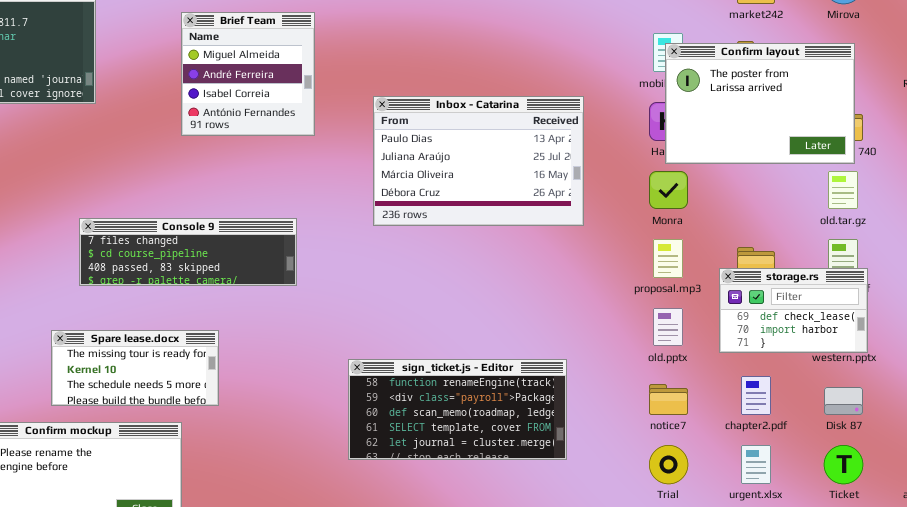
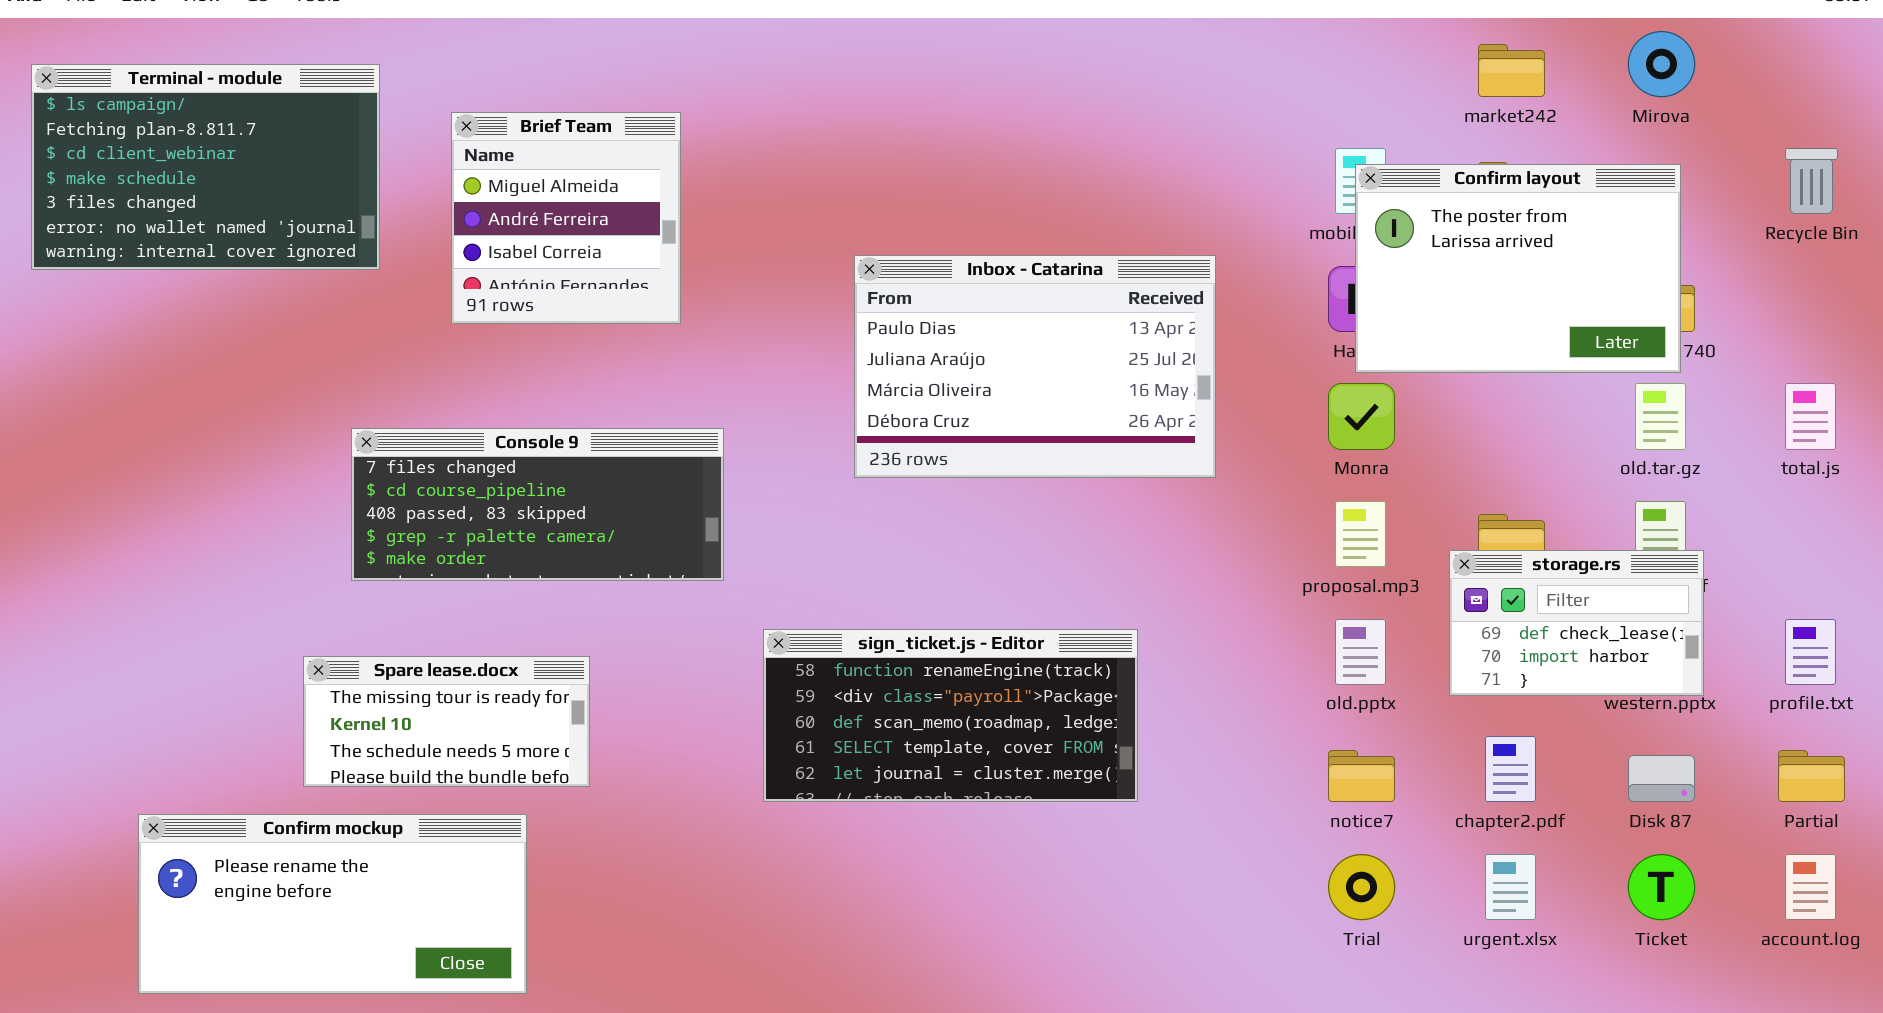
Brief Team: [181,12,315,136] -> [451,112,681,324], moved
Console 9: [79,218,297,286] -> [351,428,724,581], resized
sign_ticket.js - Editor: [348,359,567,460] -> [763,629,1138,802], moved

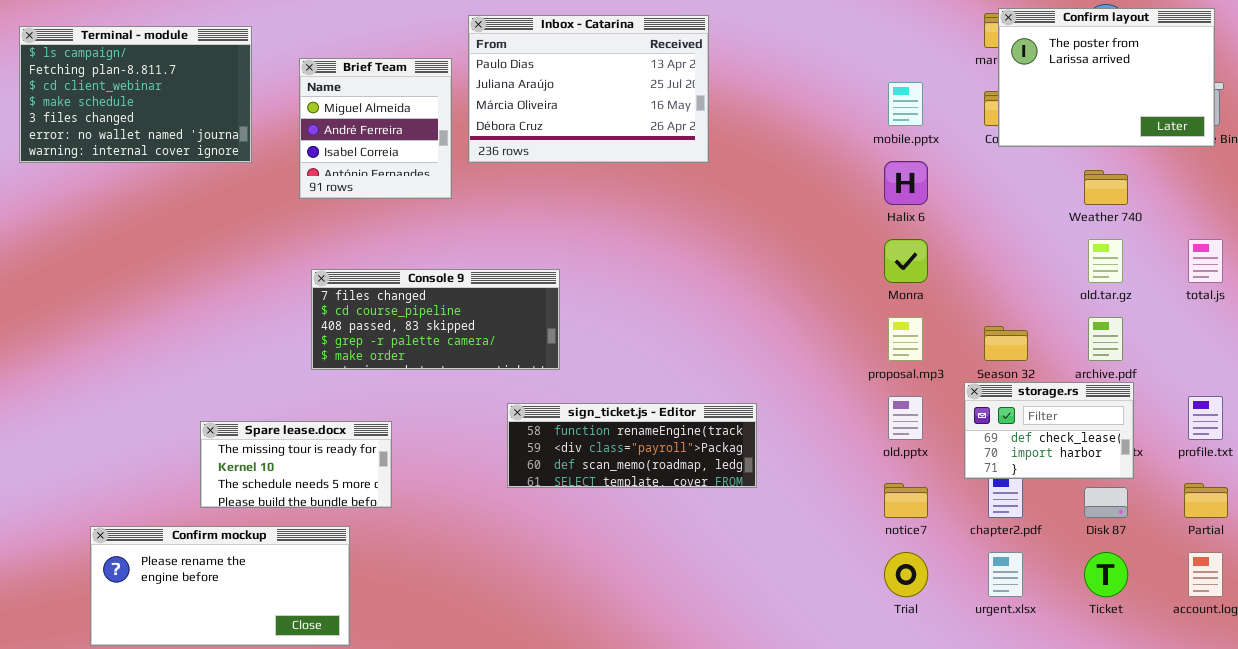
Confirm layout: [1355,164,1681,373] -> [998,8,1215,147], moved
Inbox - Catarina: [854,255,1216,478] -> [468,15,709,163], moved
Console 9: [351,428,724,581] -> [311,269,560,370], moved
storage.rs: [1449,550,1704,696] -> [964,382,1134,479], moved
sign_ticket.js - Editor: [763,629,1138,802] -> [507,403,757,488], resized

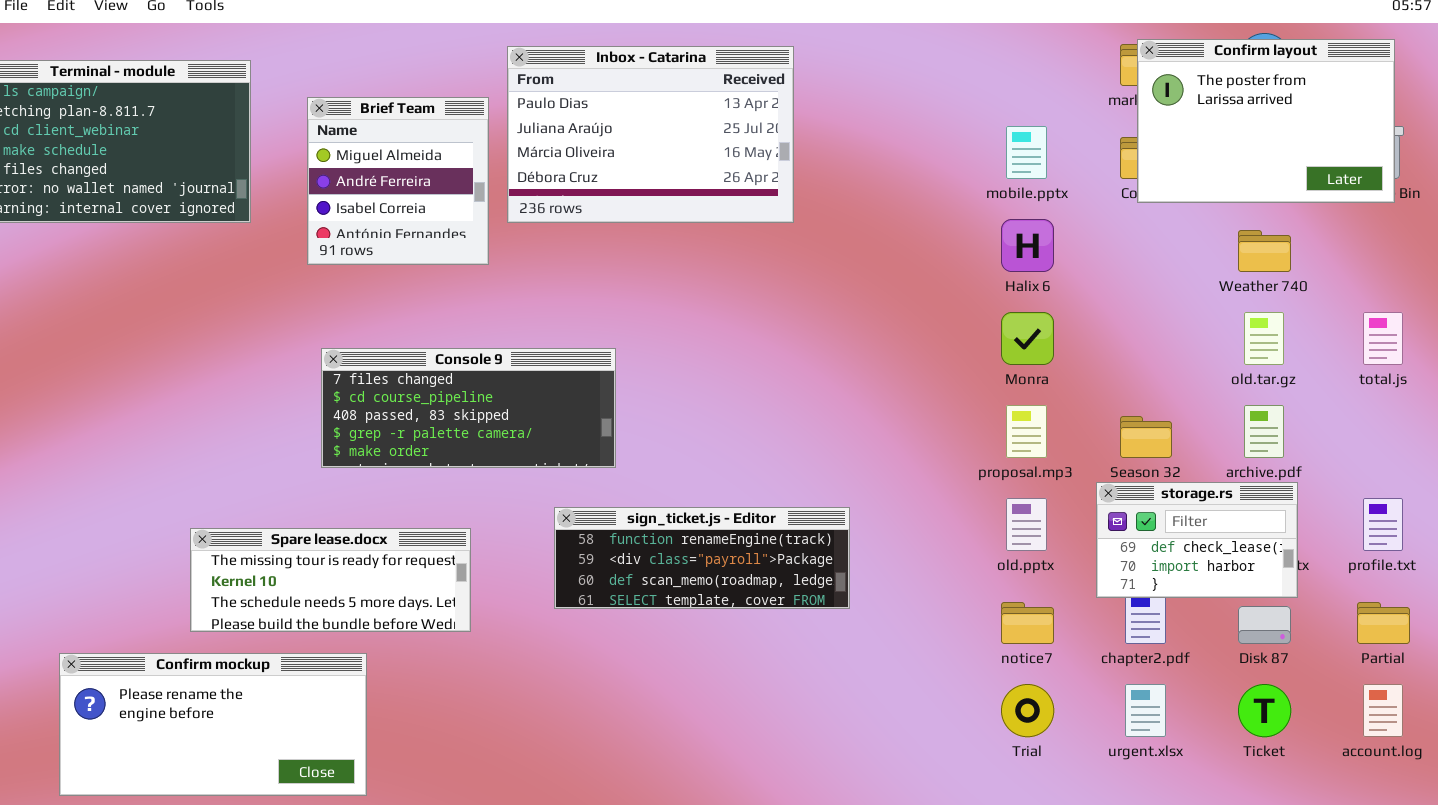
Spare lease.docx: [200,421,392,508] -> [190,528,471,632], resized

